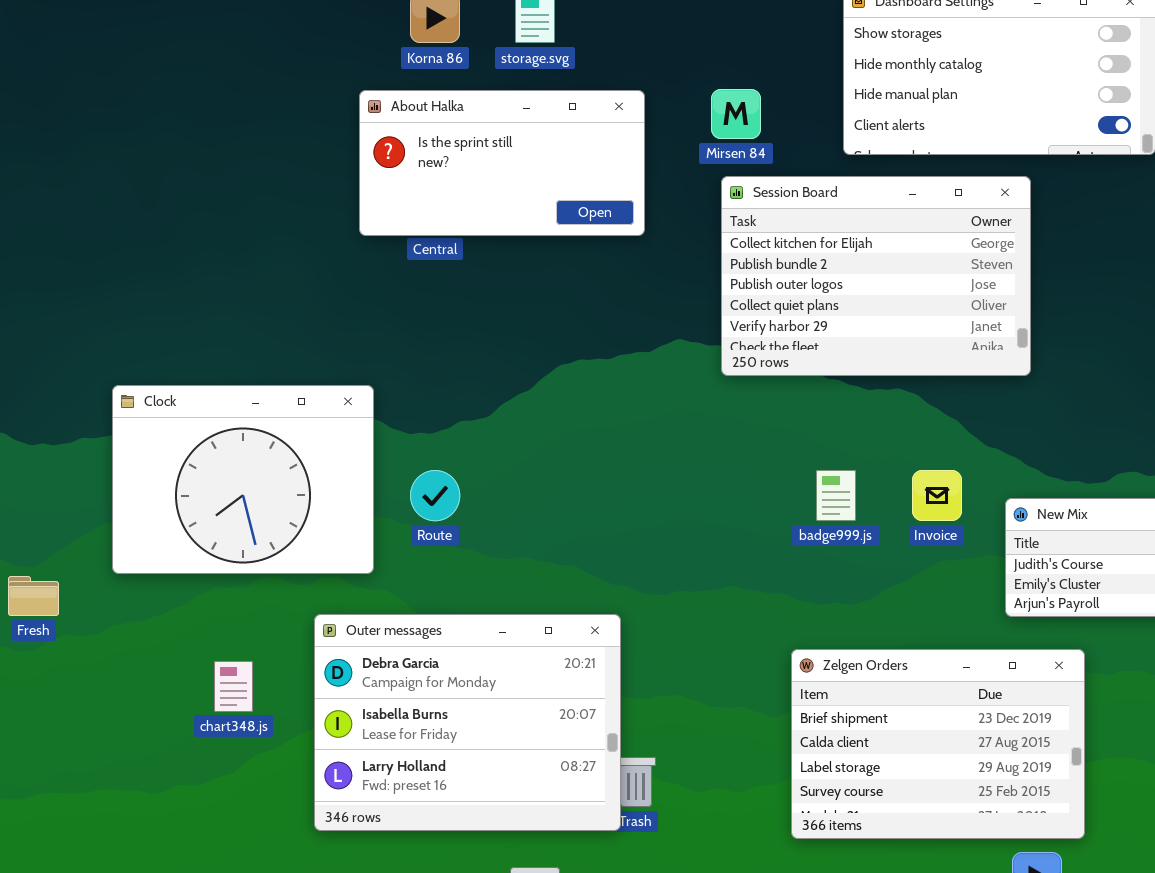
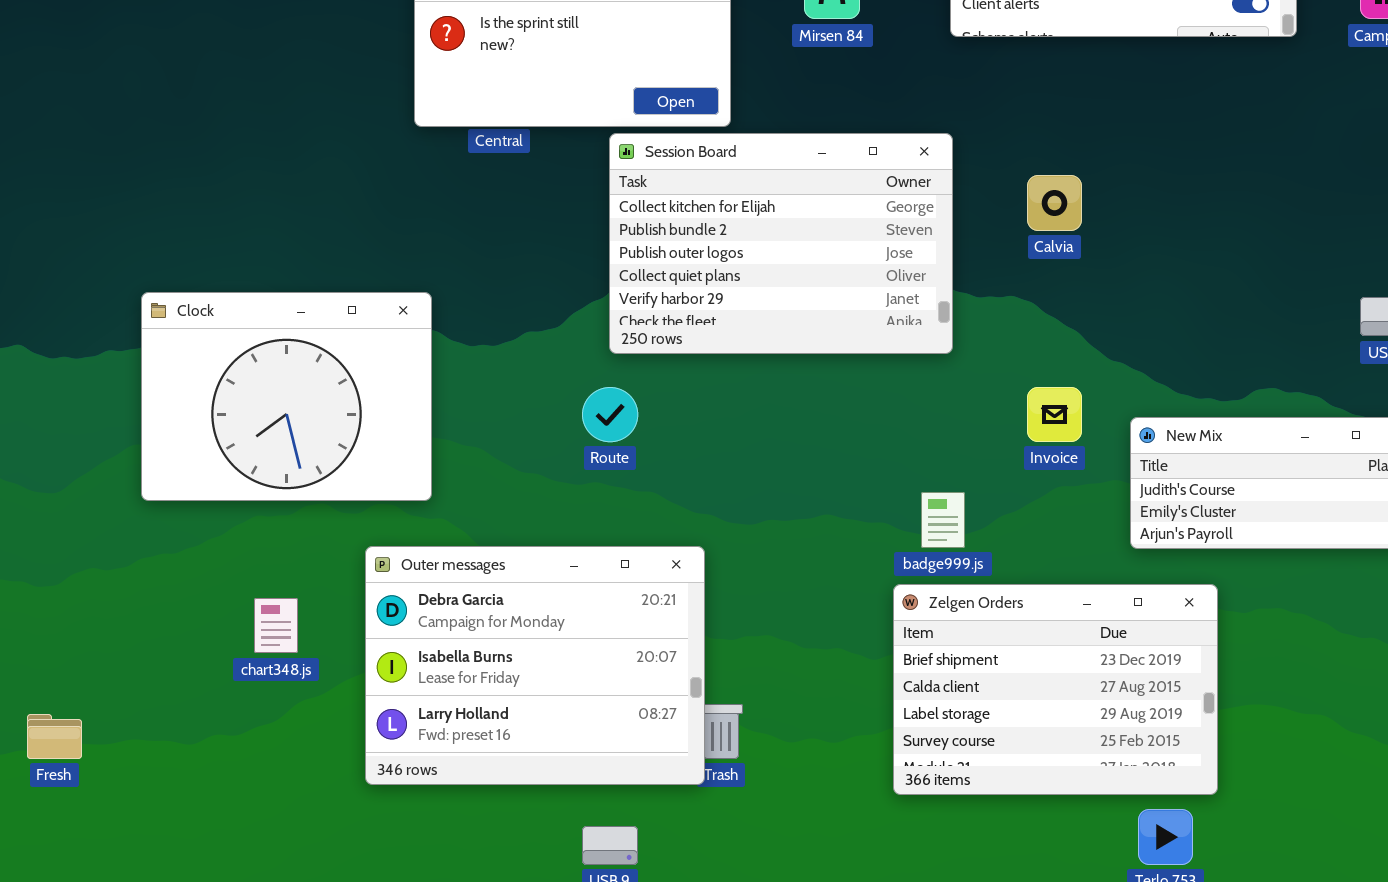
Session Board: [721,176,1031,376] -> [609,133,953,354], moved
Route: [410,470,460,521] -> [582,387,638,442], moved
badge999.js: [816,470,856,521] -> [921,492,965,548], moved
Fresh: [8,576,59,616] -> [27,714,82,759], moved

